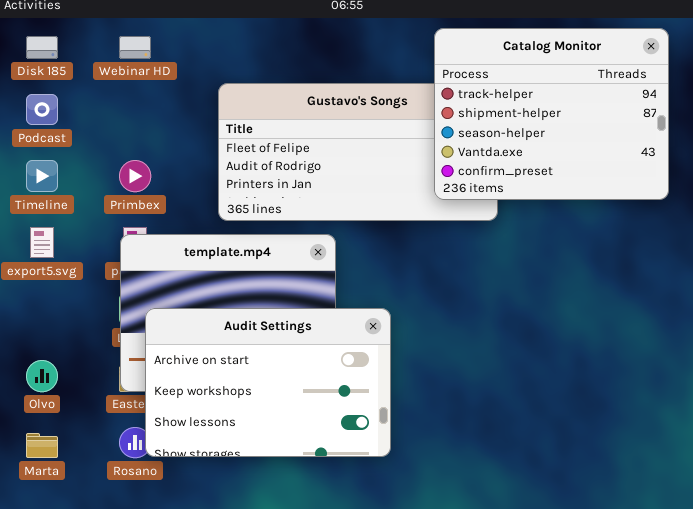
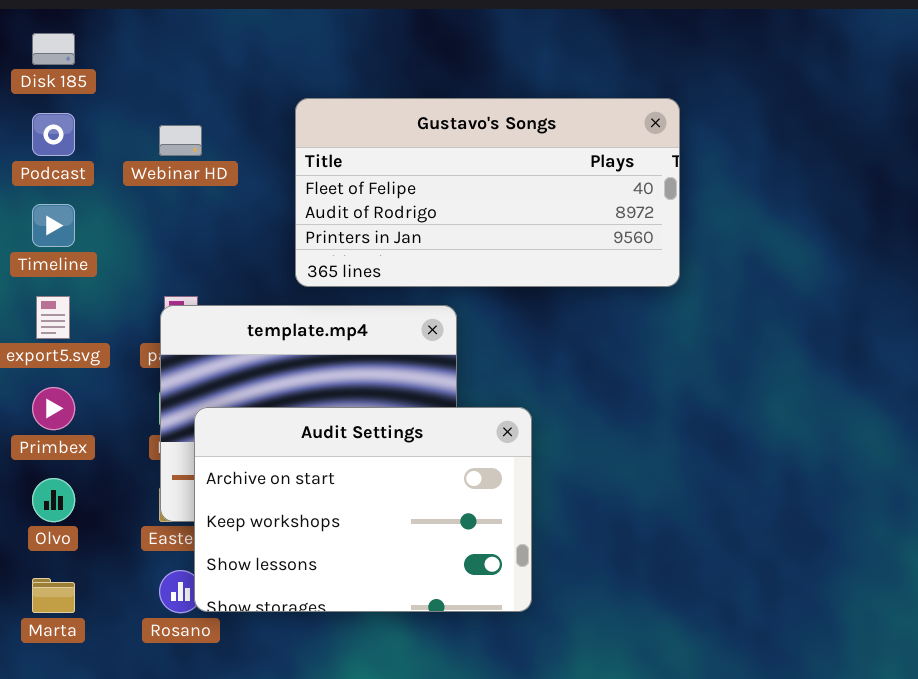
Catalog Monitor: [434,28,669,200] -> none, closed
Webinar HD: [119,36,151,59] -> [159,125,202,156], moved
Primbex: [119,160,151,192] -> [32,387,75,430], moved

